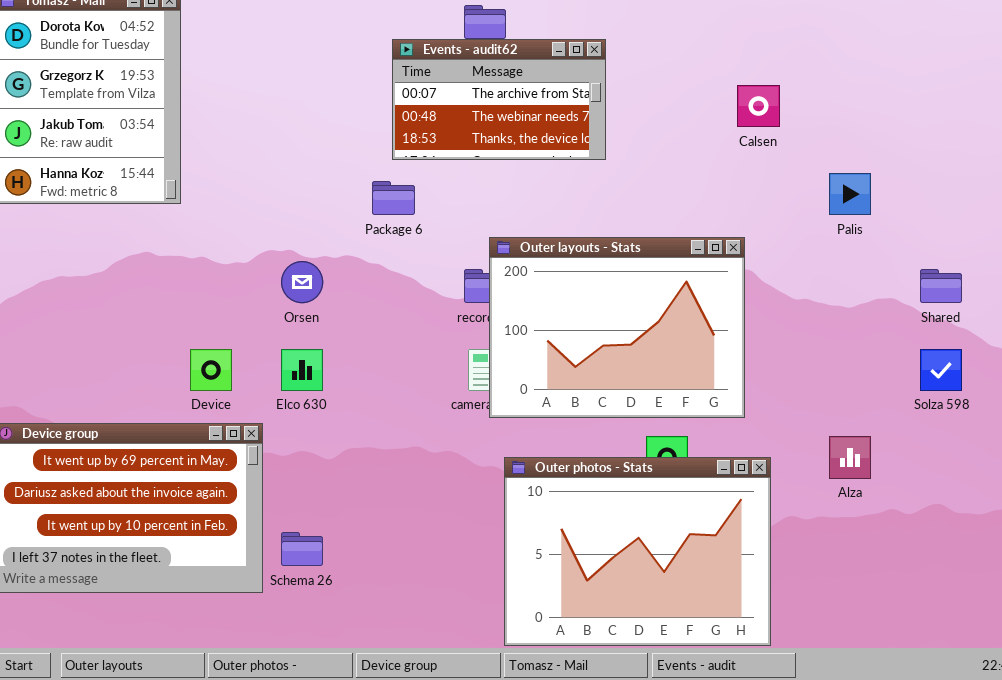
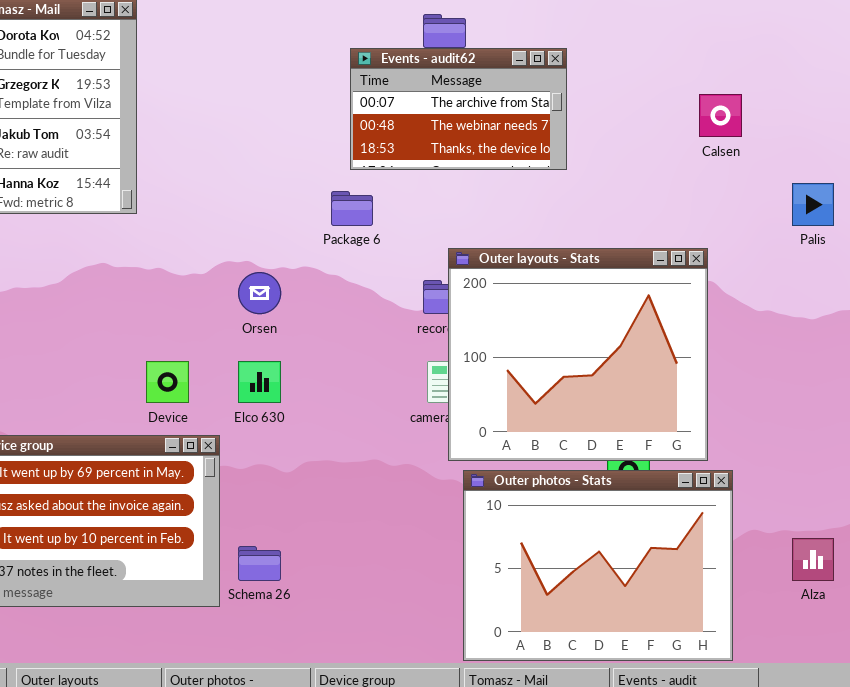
Outer layouts - Stats: [489,237,745,418] -> [448,248,708,461], resized
Alza: [829,436,871,479] -> [792,538,834,581], moved

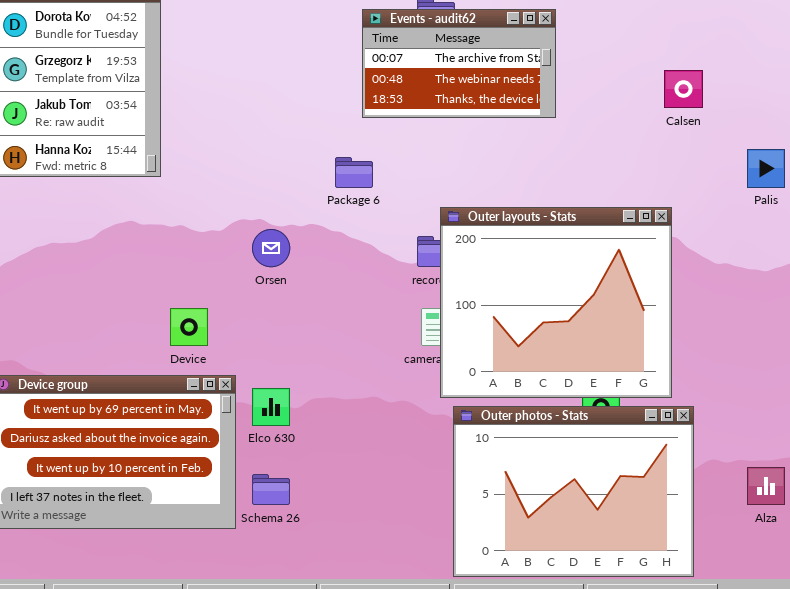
Events - audit62: [350,48,567,170] -> [362,9,556,118], moved
Elco 630: [238,361,281,403] -> [252,388,290,426], moved

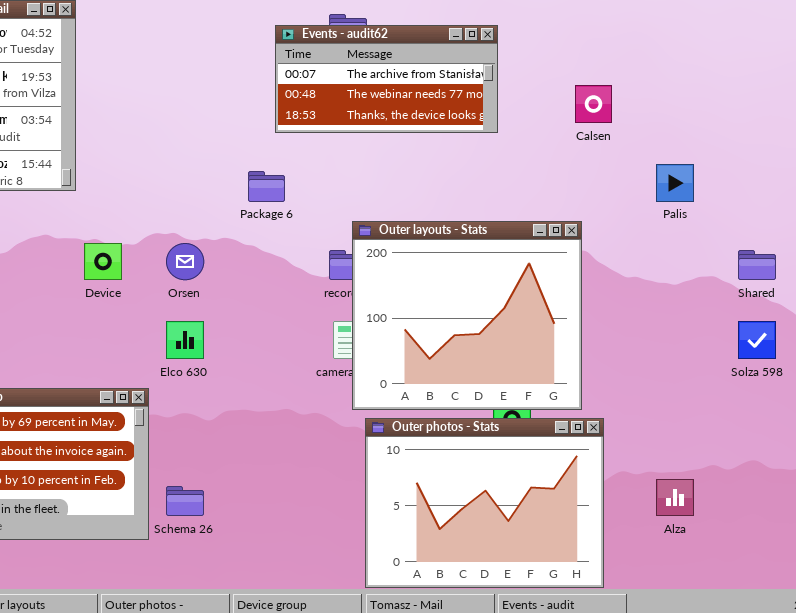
Events - audit62: [362,9,556,118] -> [275,25,498,133], resized
Device: [170,308,208,346] -> [84,243,122,280], moved
Elco 630: [252,388,290,426] -> [166,321,204,359], moved

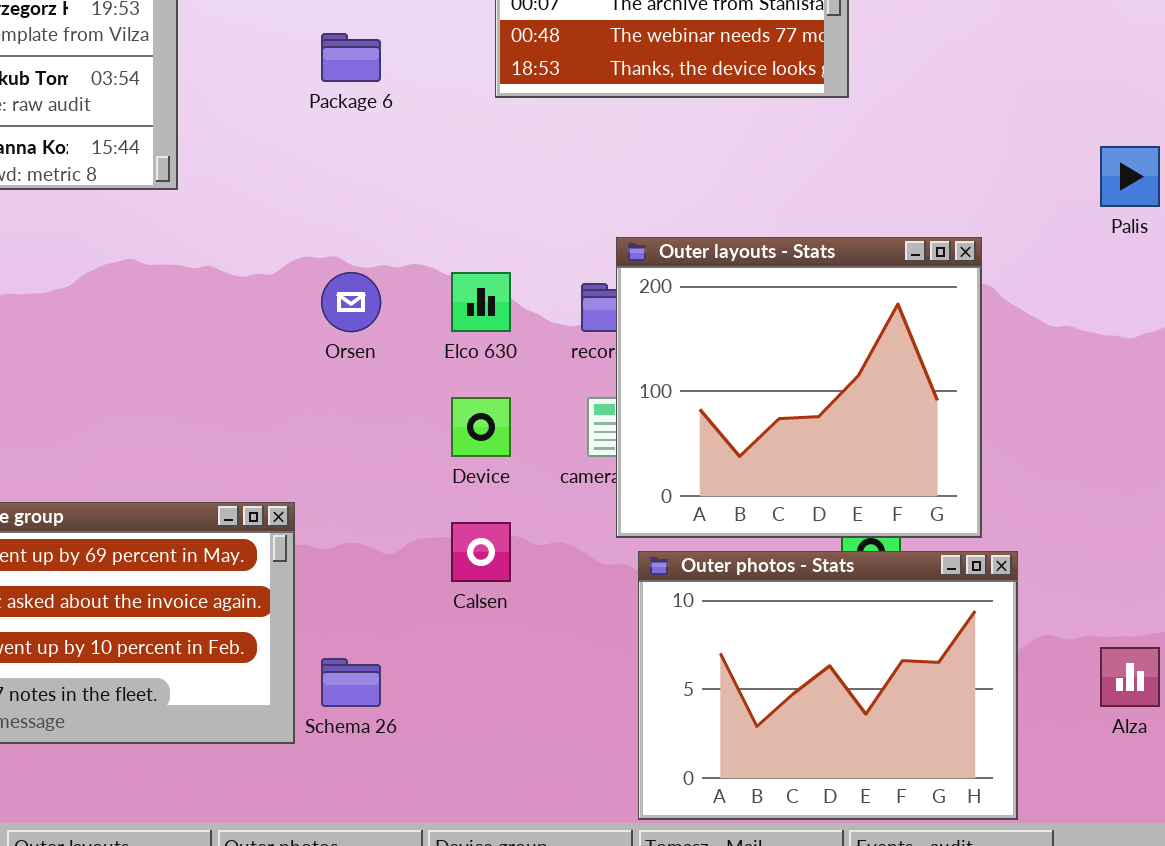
Calsen: [575,85,612,123] -> [451,522,511,582], moved
Package 6: [248,171,285,202] -> [321,33,381,82], moved
Device: [84,243,122,280] -> [451,397,511,457], moved
Elco 630: [166,321,204,359] -> [451,272,511,332], moved

